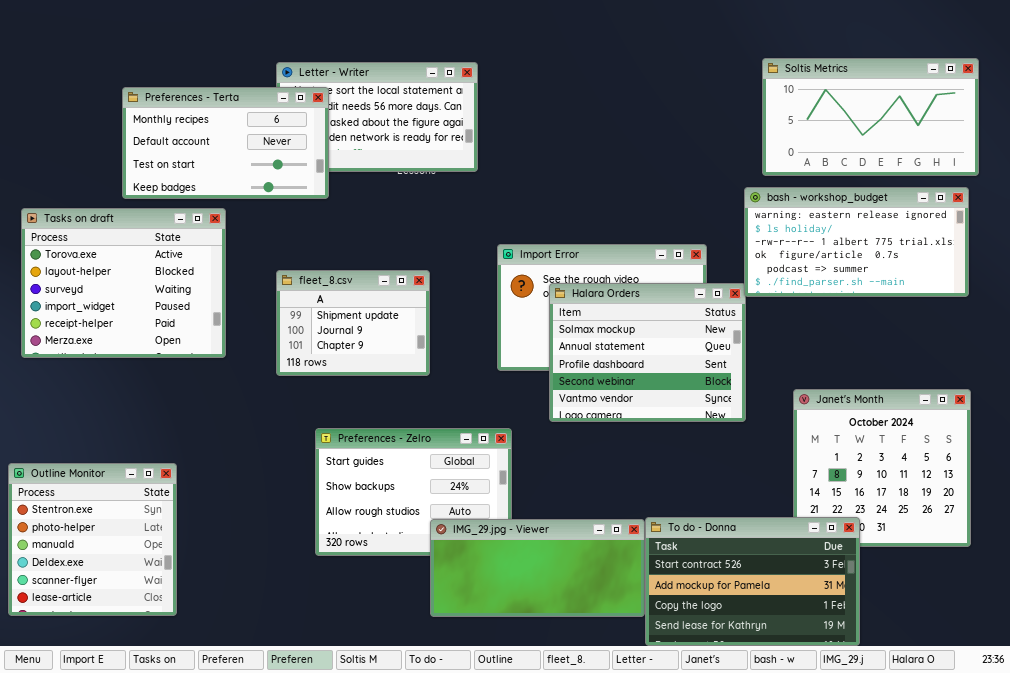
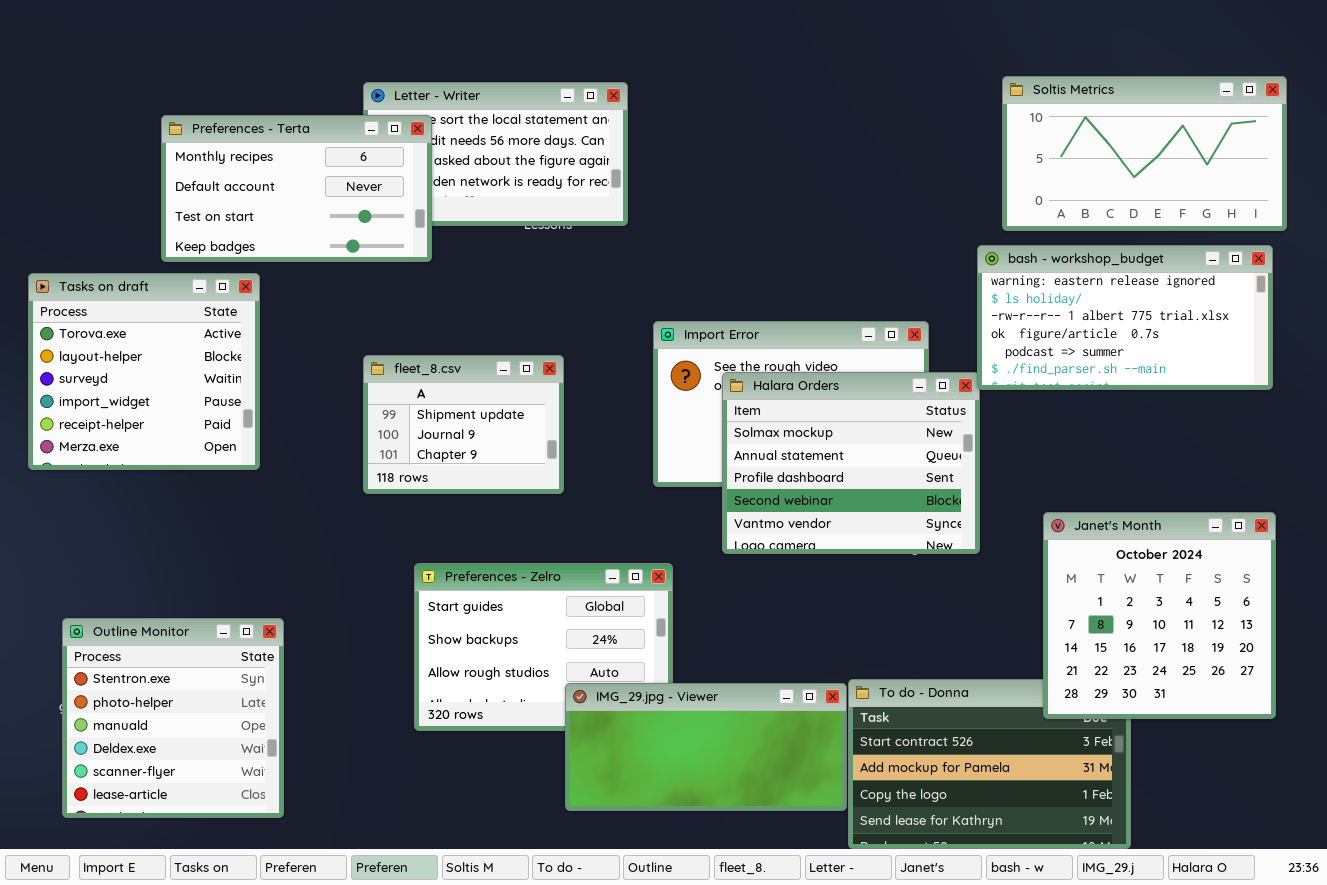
Tasks on draft: [21,208,226,358] -> [28,273,260,470], resized
Janet's Month: [793,389,971,547] -> [1043,512,1276,719], raised
Outline Monitor: [8,463,177,616] -> [62,618,284,818], moved

